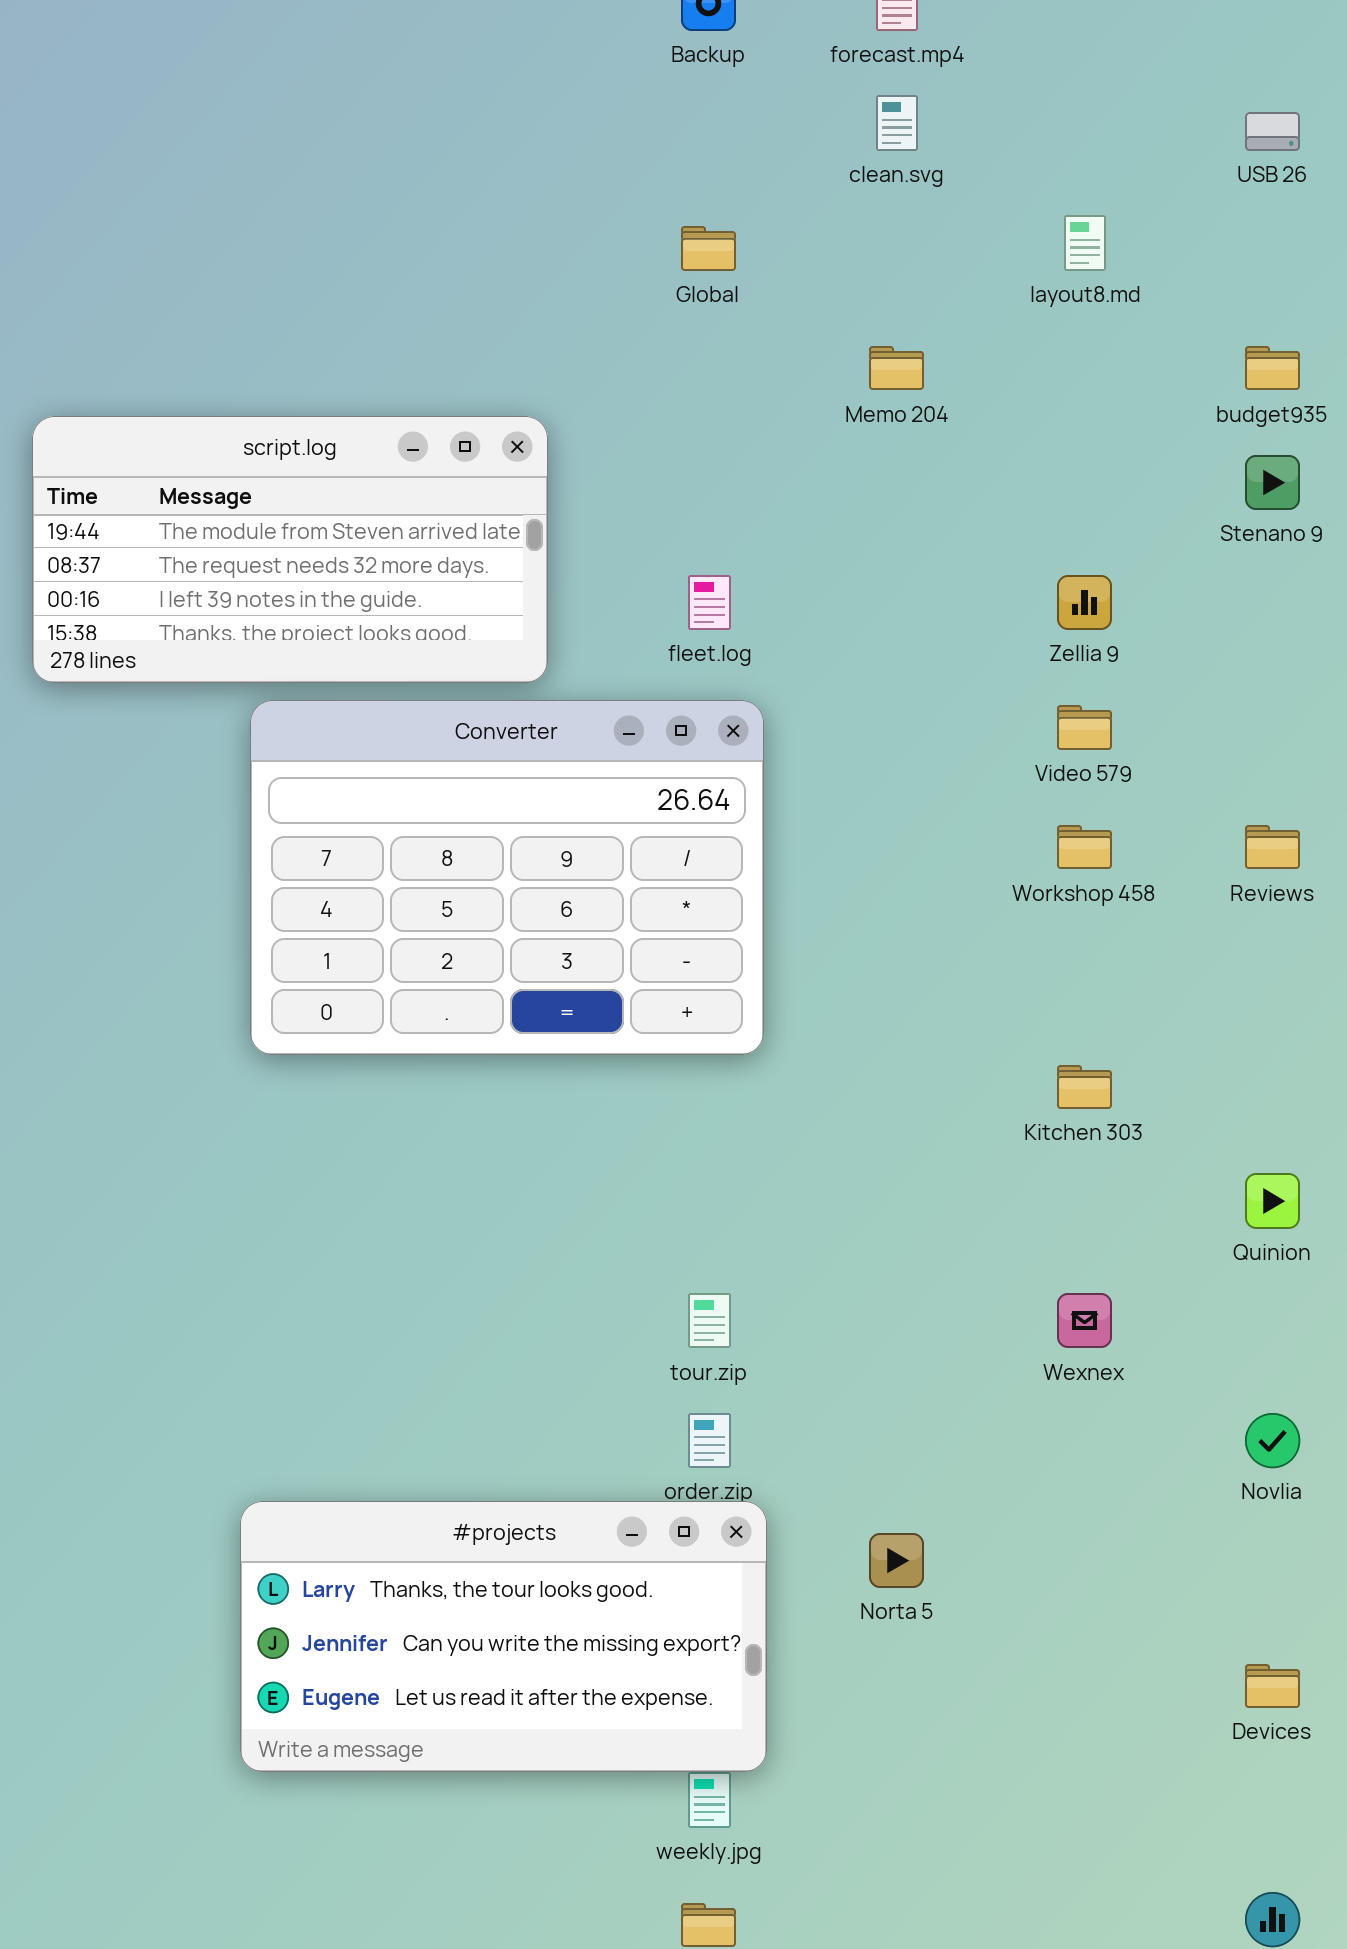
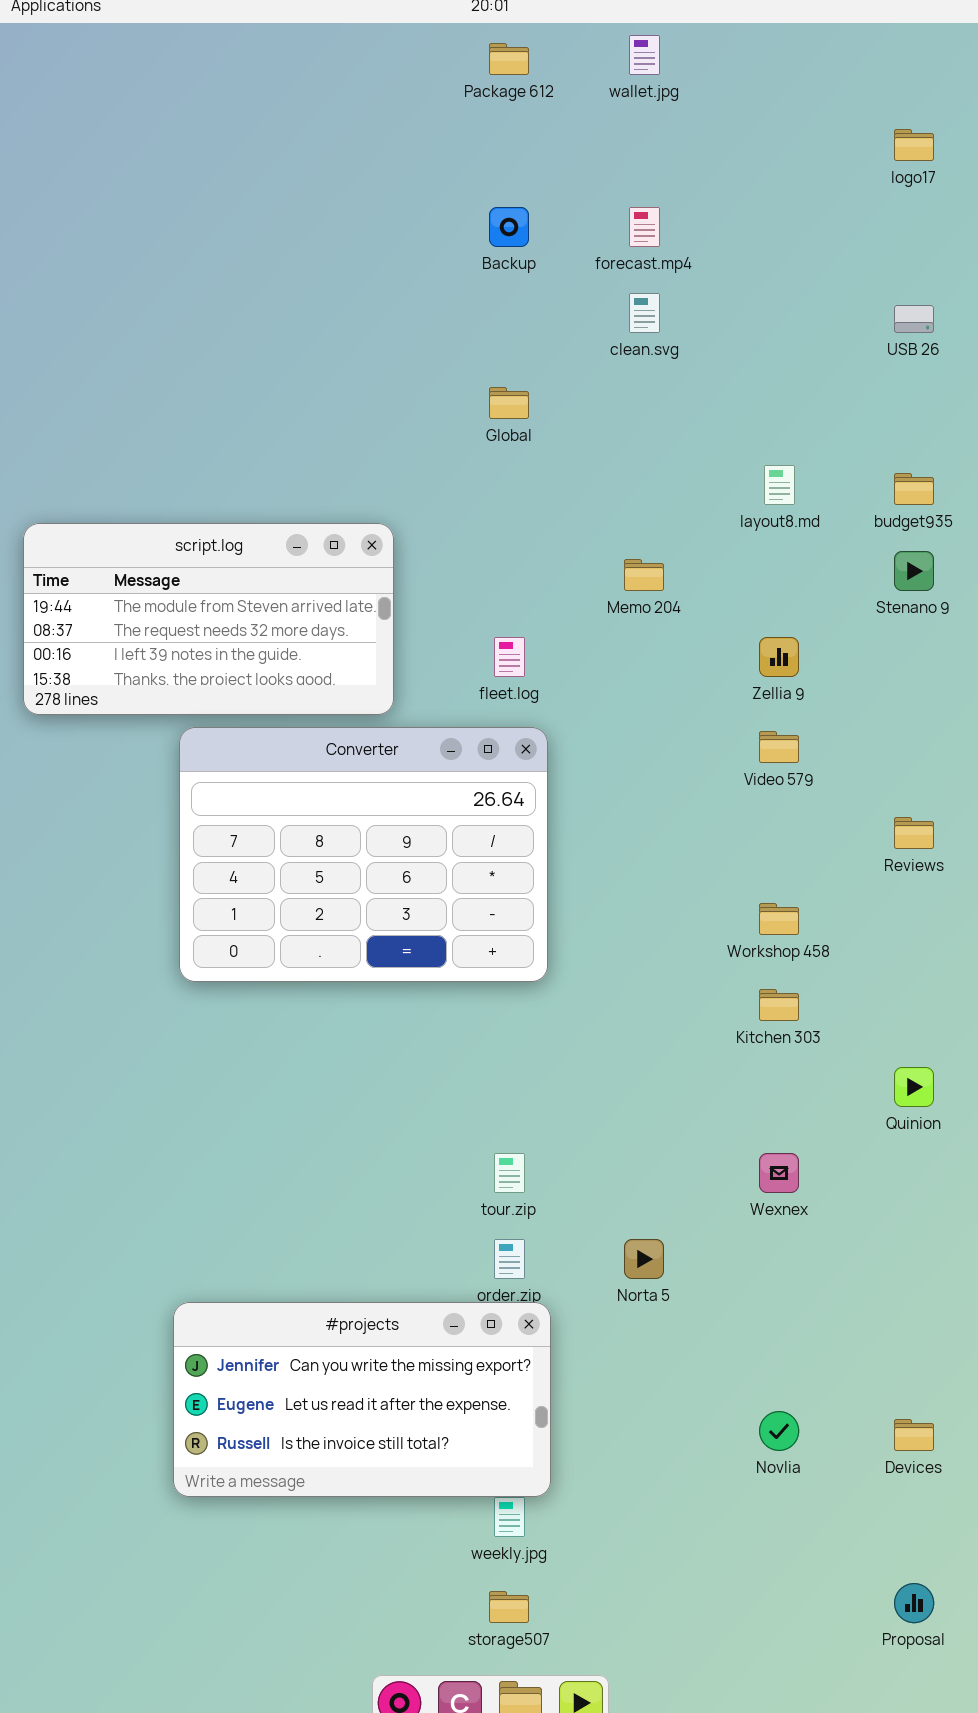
layout8.md: [1064,215,1106,271] -> [764,465,795,505], moved
Memo 204: [869,346,924,390] -> [624,559,664,591], moved
Workshop 458: [1057,825,1112,869] -> [759,903,799,935], moved
Novlia: [1245,1413,1300,1468] -> [759,1411,799,1451], moved
#projects: [240,1501,767,1772] -> [173,1302,551,1497], scrolled down 1 row
Norta 5: [869,1533,924,1588] -> [624,1239,664,1279], moved

